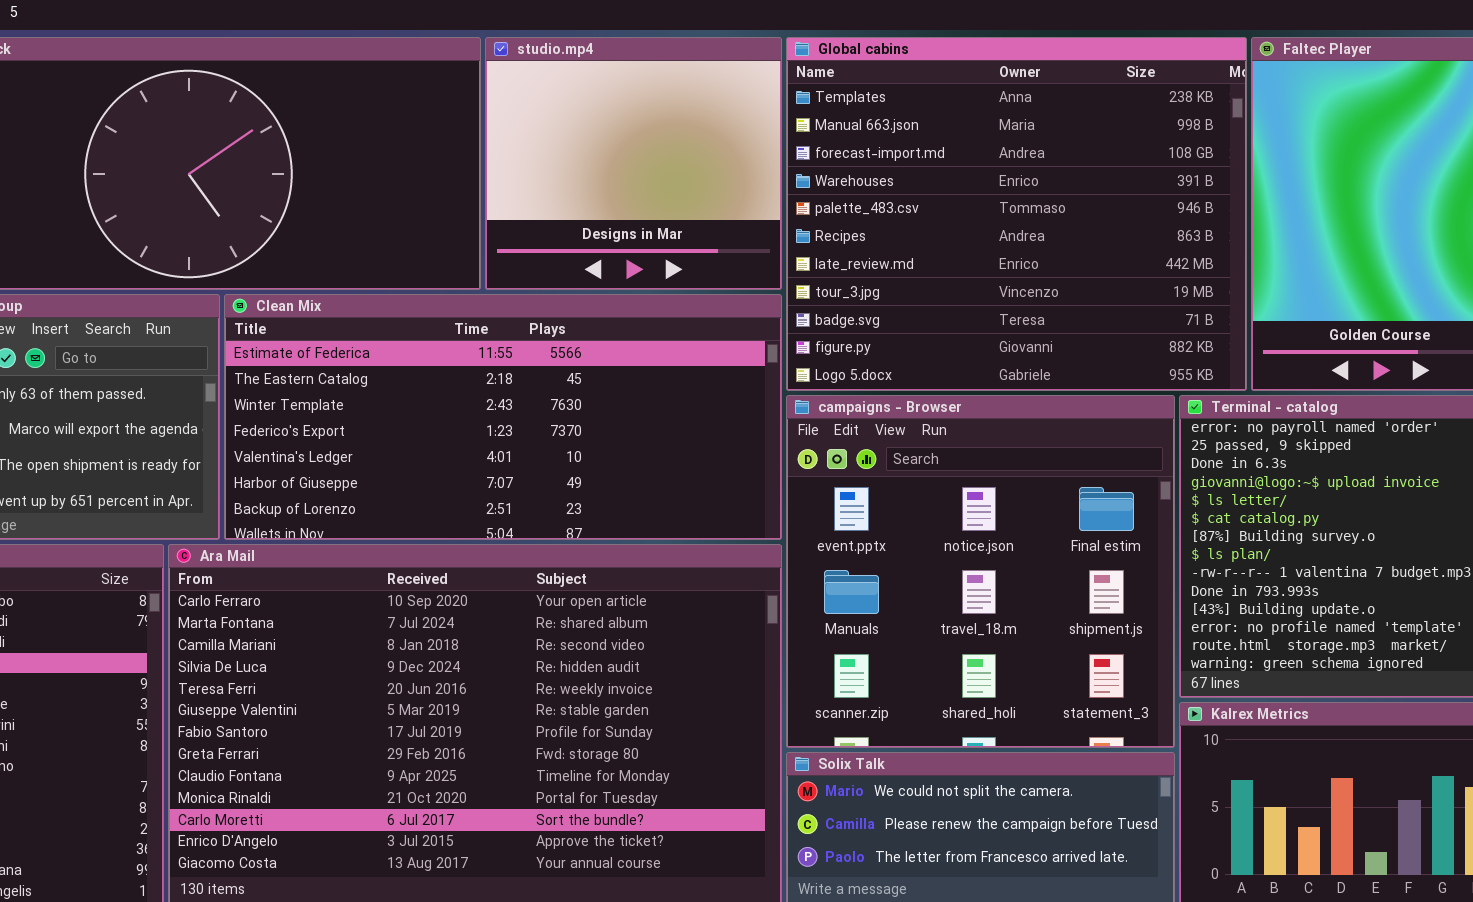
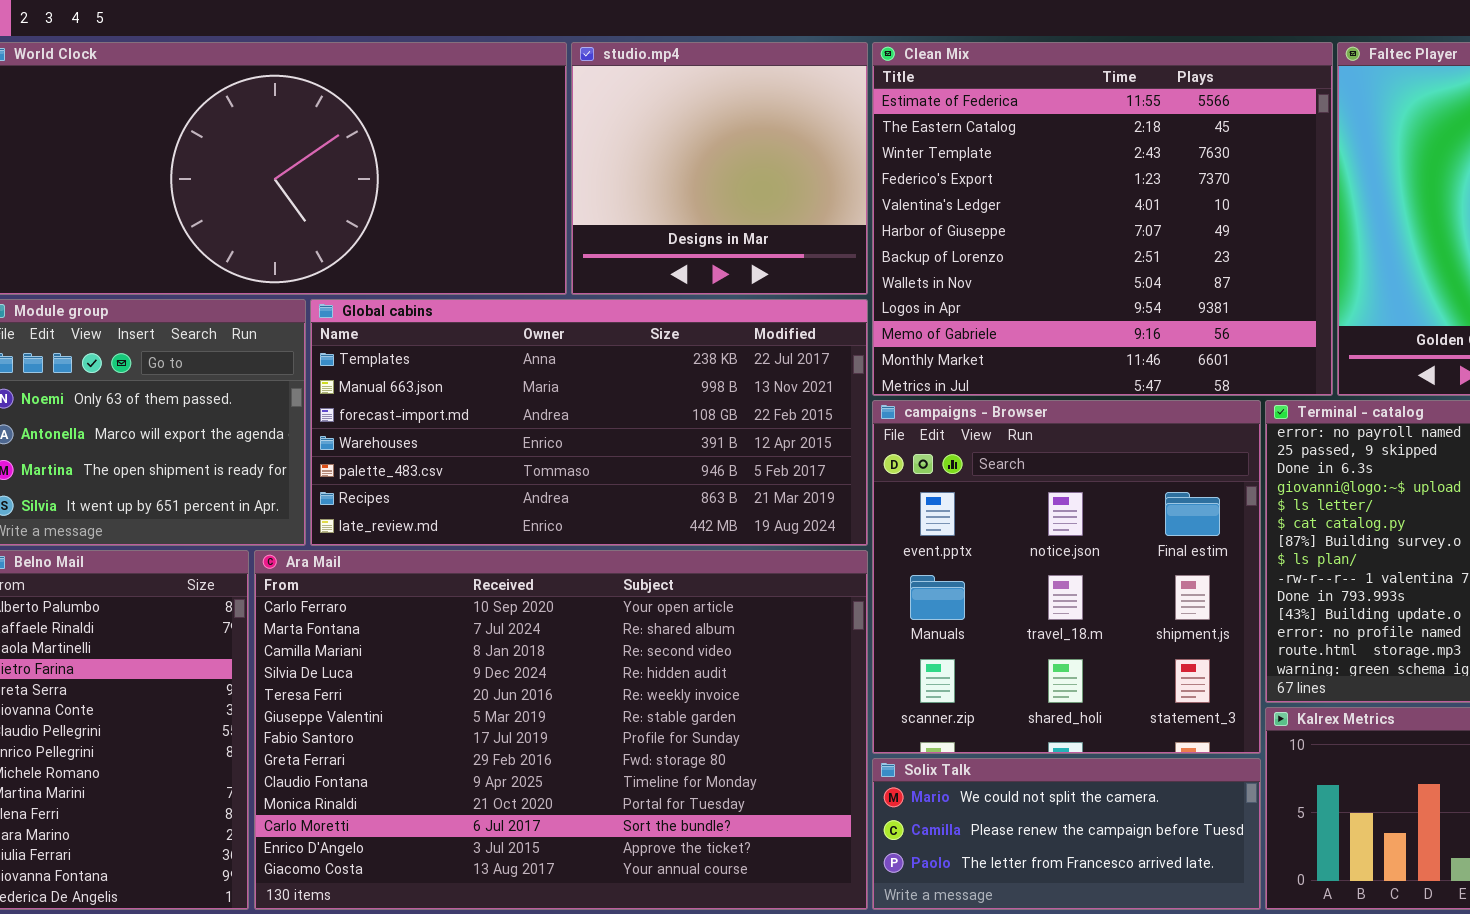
Global cabins: [786,37,1247,391] -> [310,299,868,546], moved, resized
Clean Mix: [224,294,782,540] -> [872,42,1333,396], moved, resized

